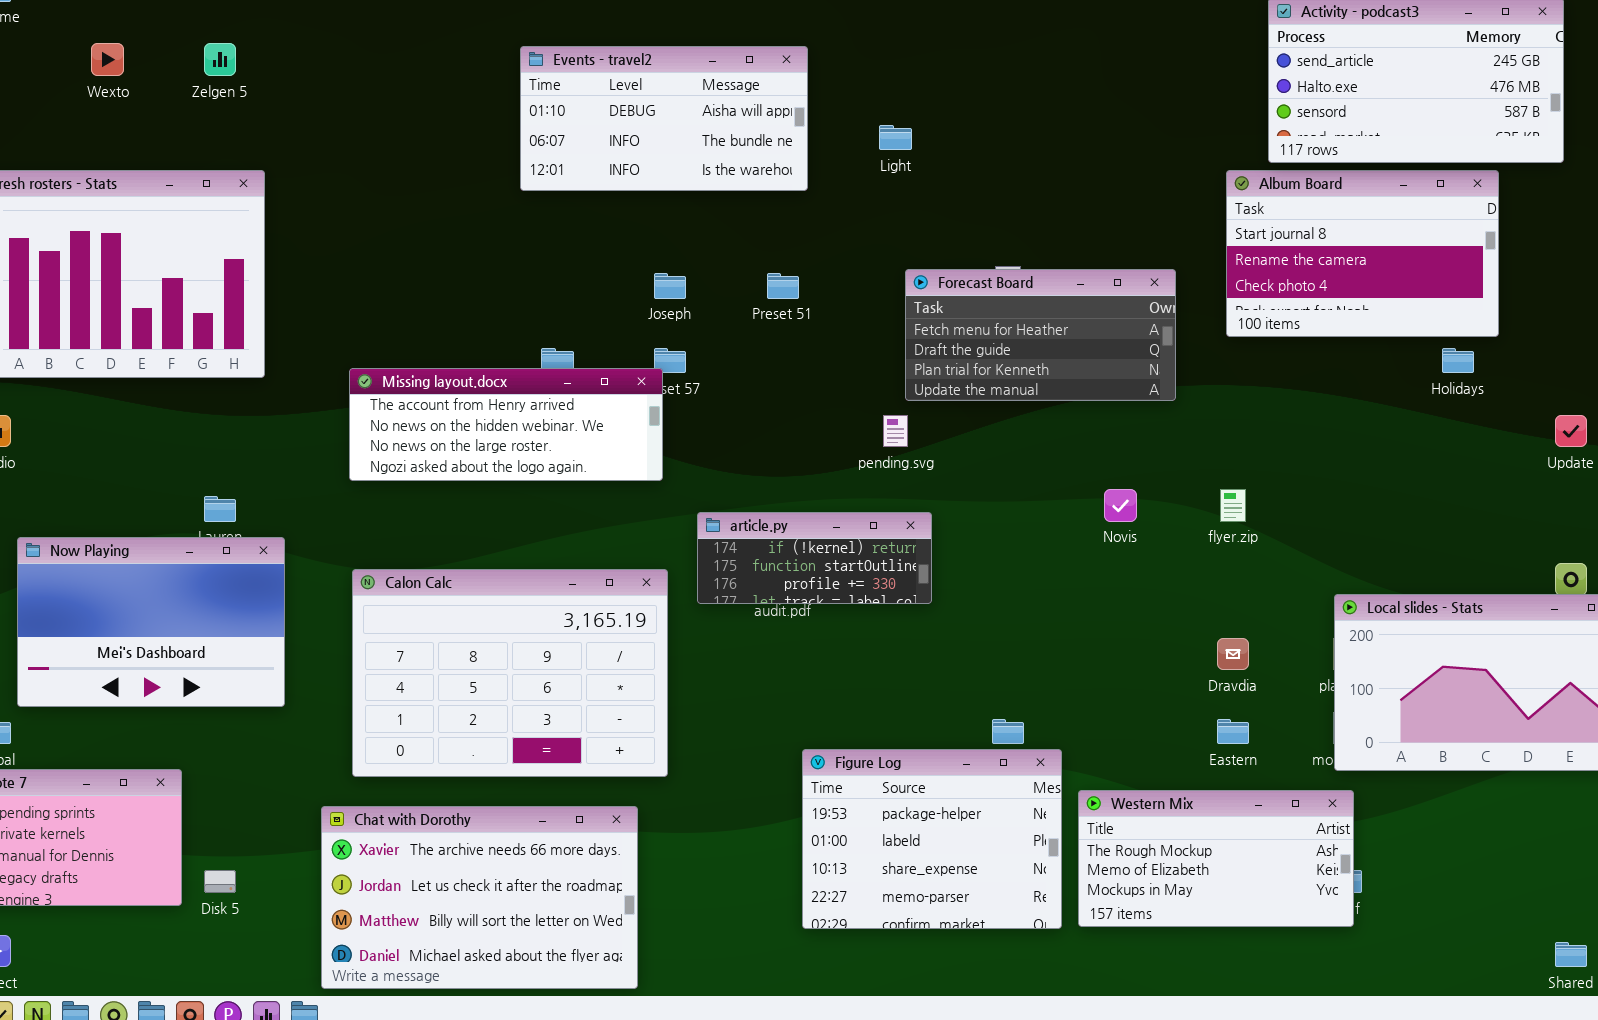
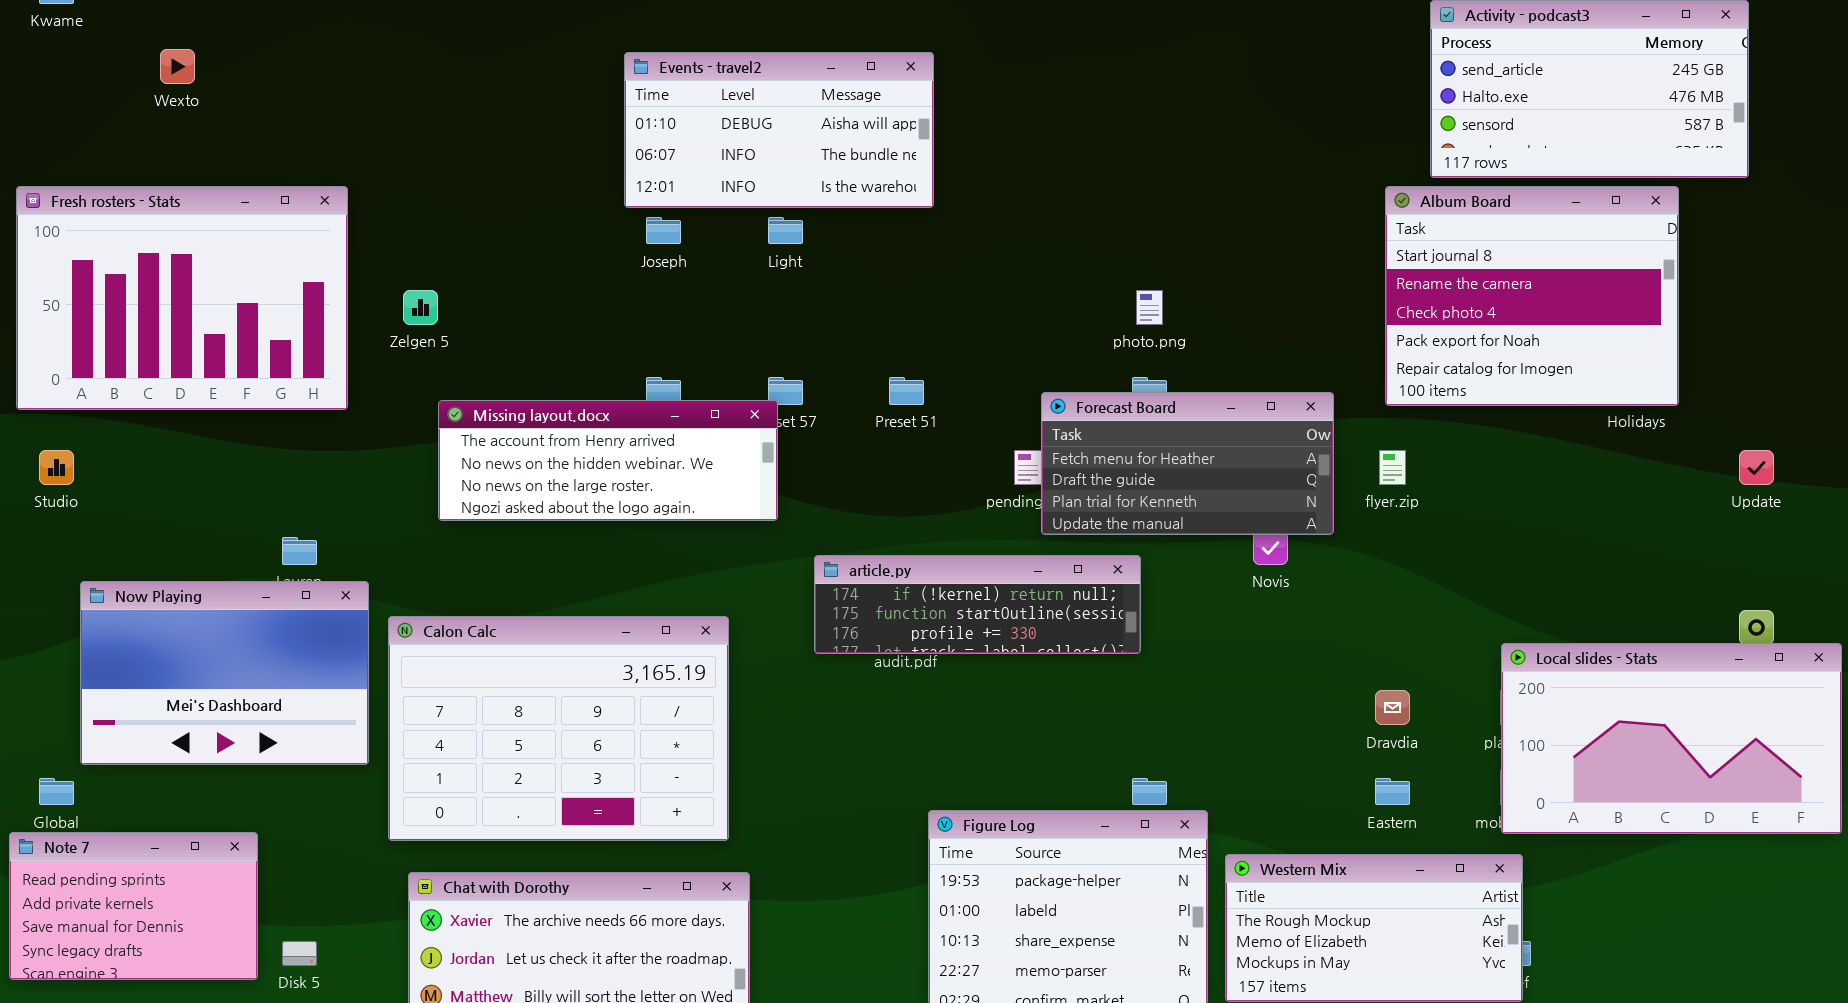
Zelgen 5: [204,43,236,76] -> [403,290,438,325], moved
Light: [879,125,912,150] -> [768,217,803,244], moved
Album Board: [1226,170,1499,337] -> [1385,186,1679,406], resized
Forecast Board: [905,269,1176,401] -> [1041,392,1334,535], moved
Joseph: [654,273,686,299] -> [646,217,681,244], moved
Preset 51: [767,273,799,299] -> [889,377,924,405], moved
flyer.zip: [1220,489,1246,522] -> [1379,450,1406,485], moved
article.py: [697,512,932,604] -> [814,555,1141,654], resized
Calon Calc: [352,569,668,777] -> [388,616,729,841], moved

